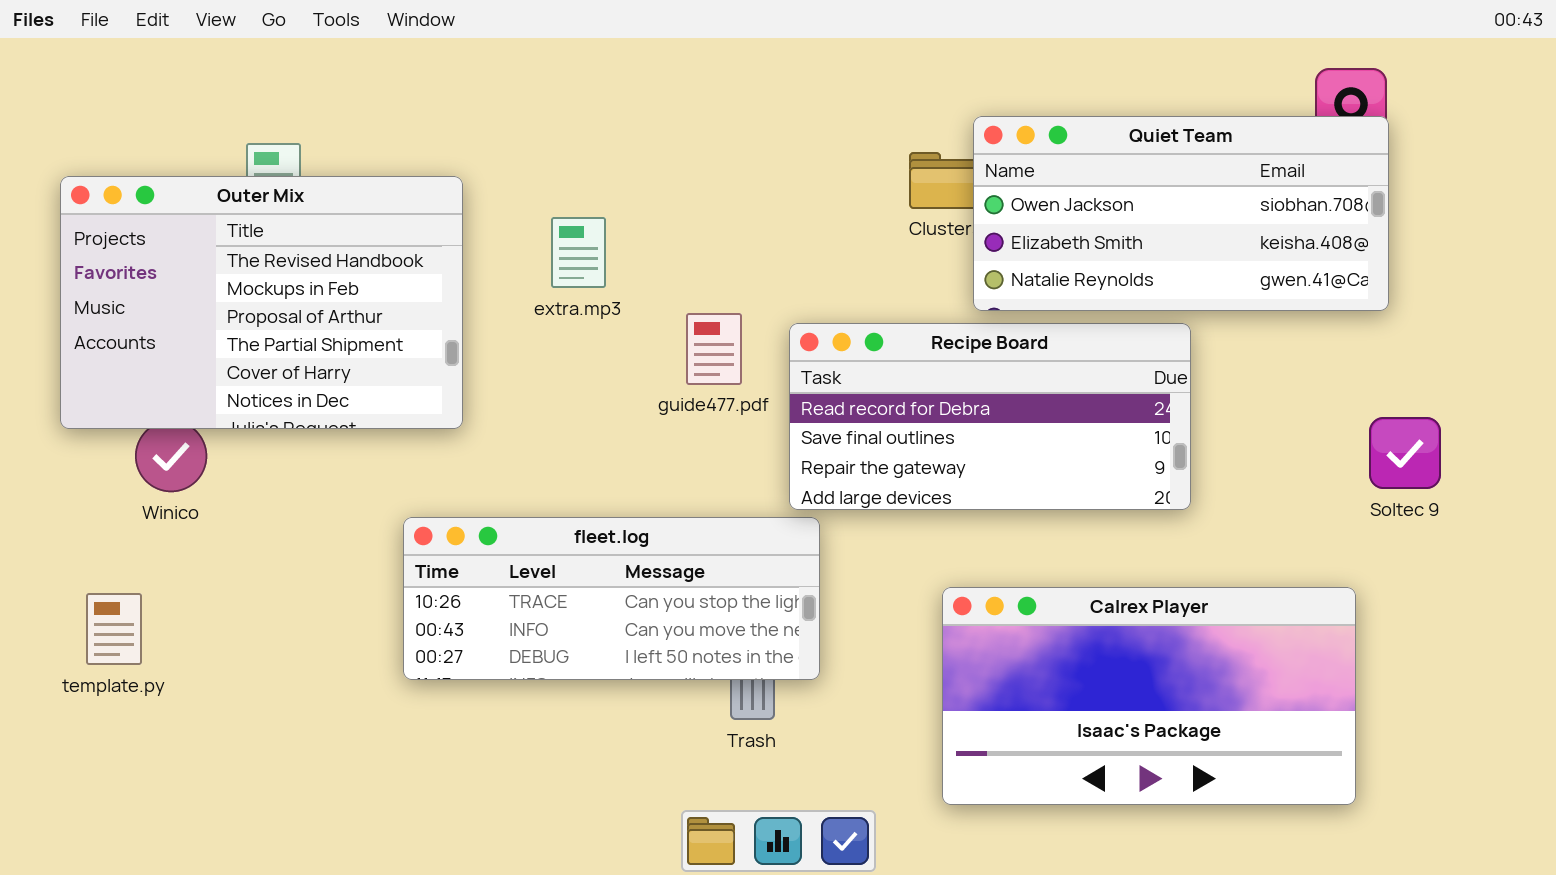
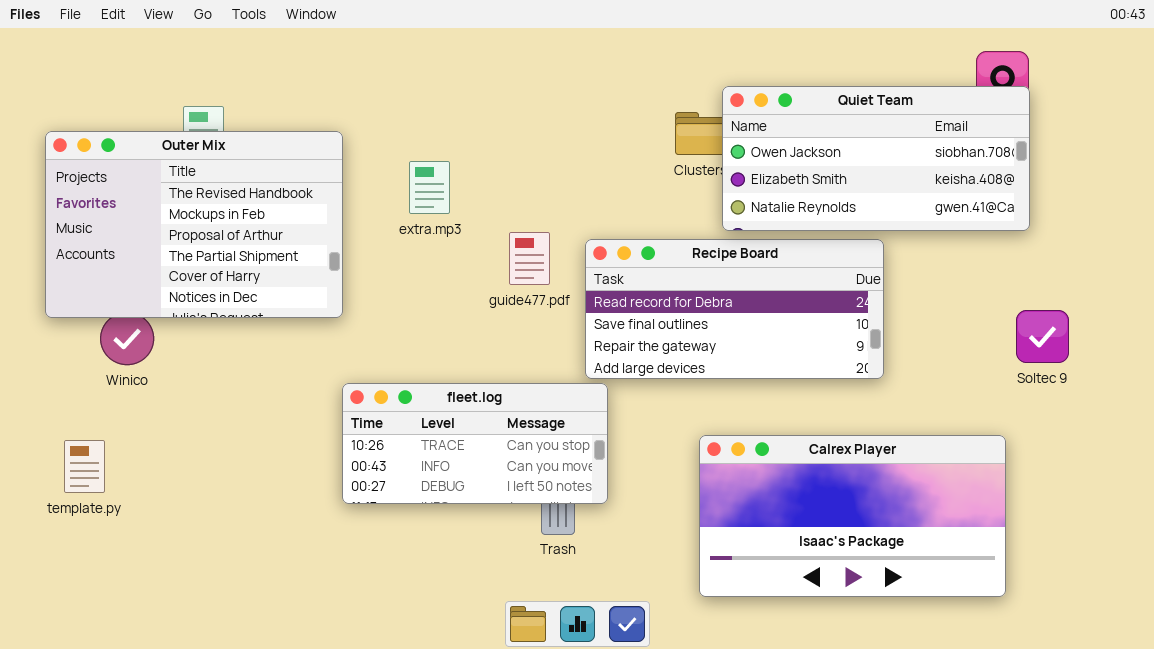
fleet.log: [403,517,820,680] -> [342,383,608,504], resized

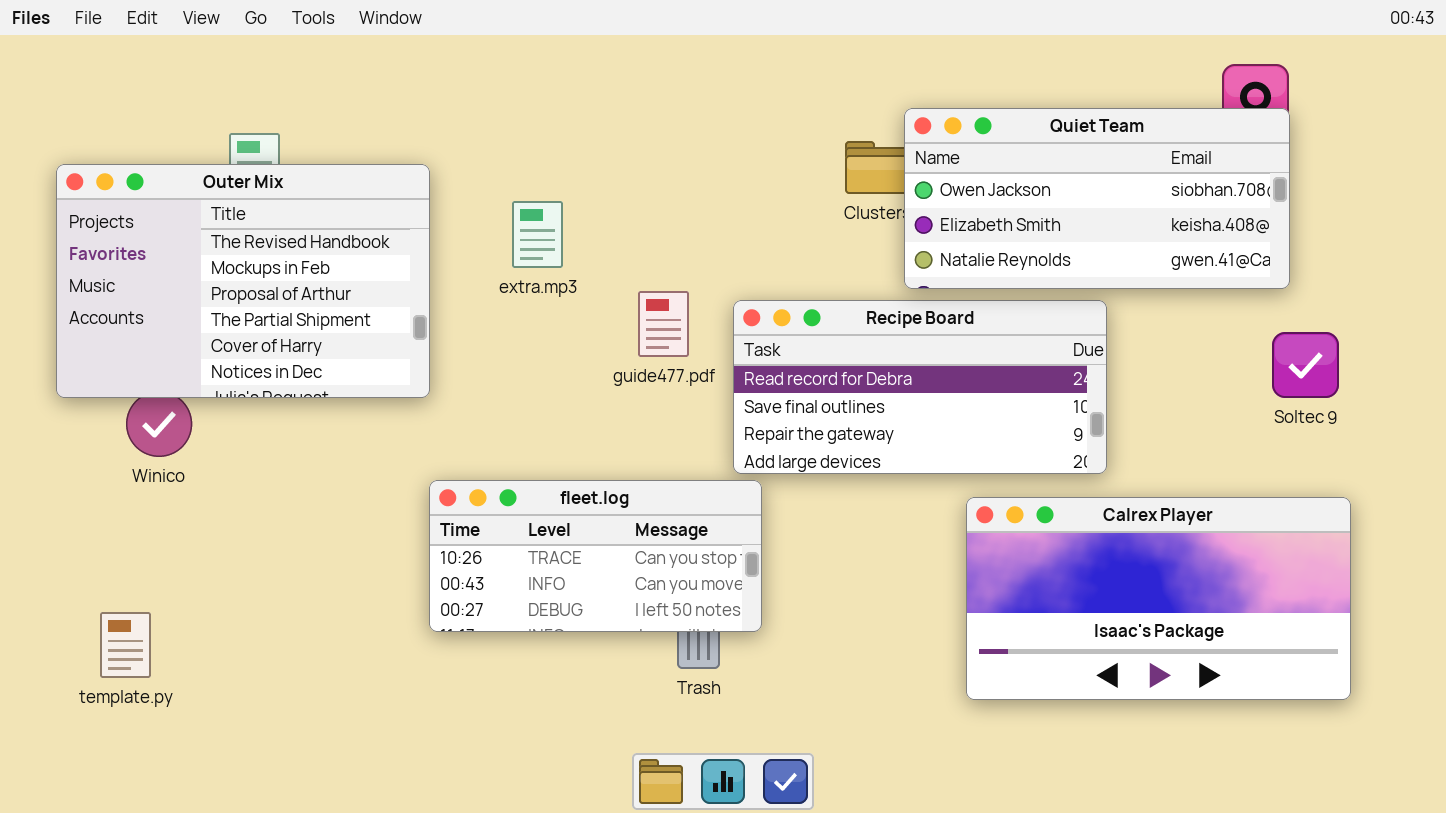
Soltec 9: [1016,310,1069,363] -> [1272,332,1339,398], moved
Calrex Player: [699,435,1006,597] -> [966,497,1351,700], moved
template.py: [64,440,105,493] -> [100,612,151,678], moved

